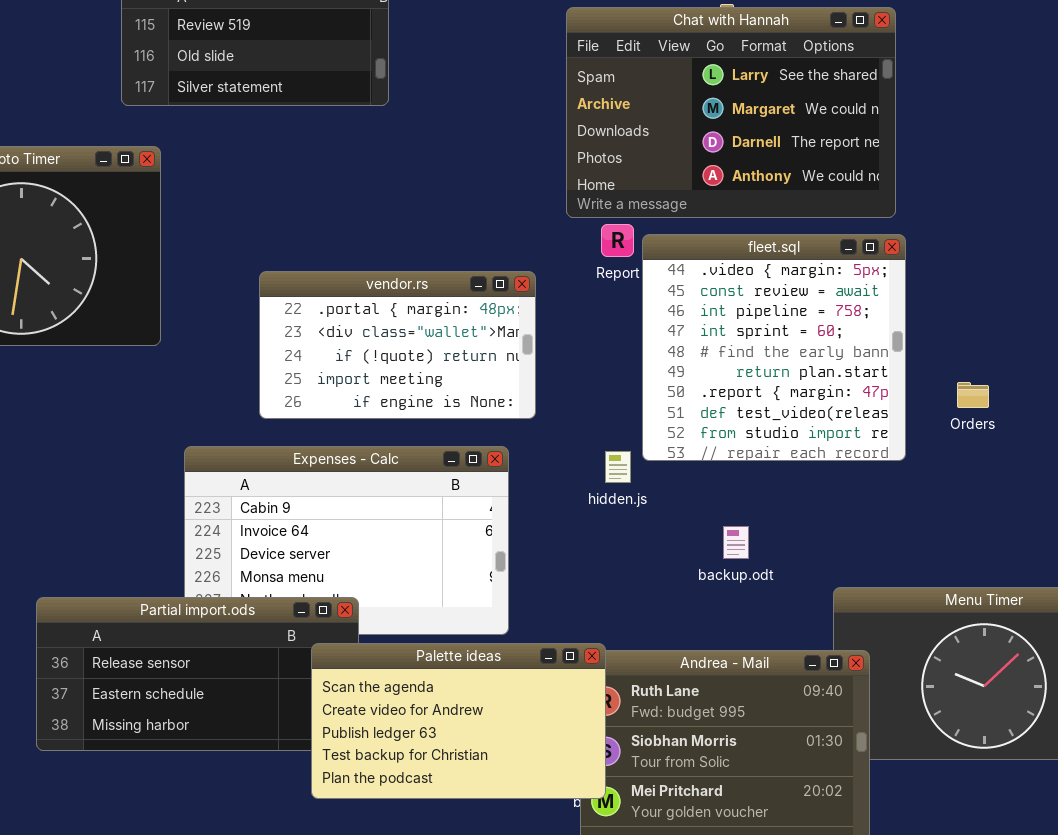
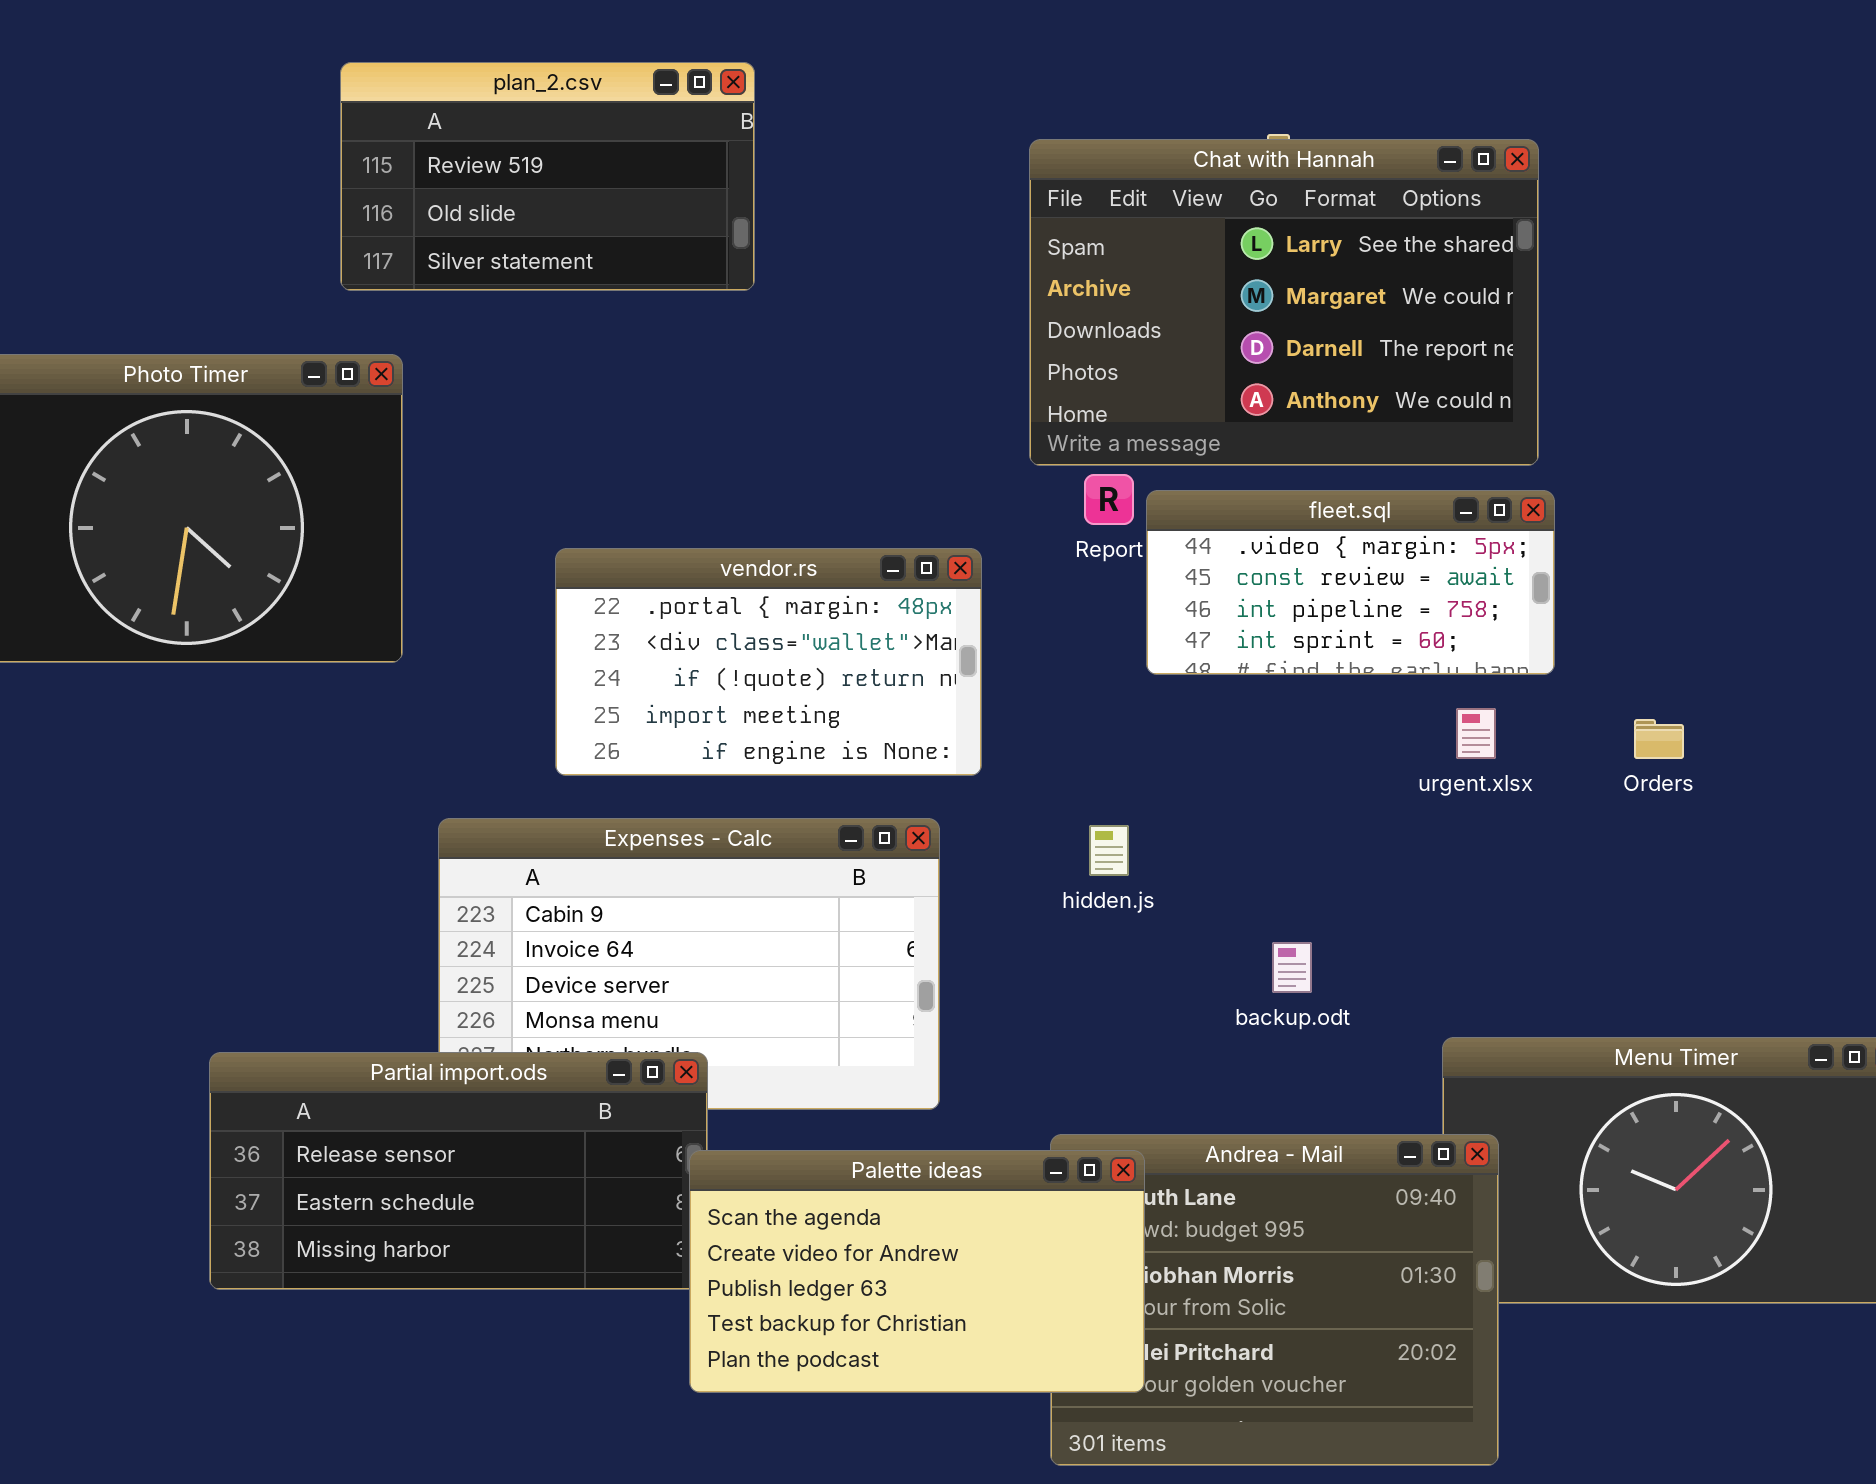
fleet.sql: [642,234,906,461] -> [1146,490,1555,675], resized
Palette ideas: [311,643,606,799] -> [689,1150,1145,1393], moved

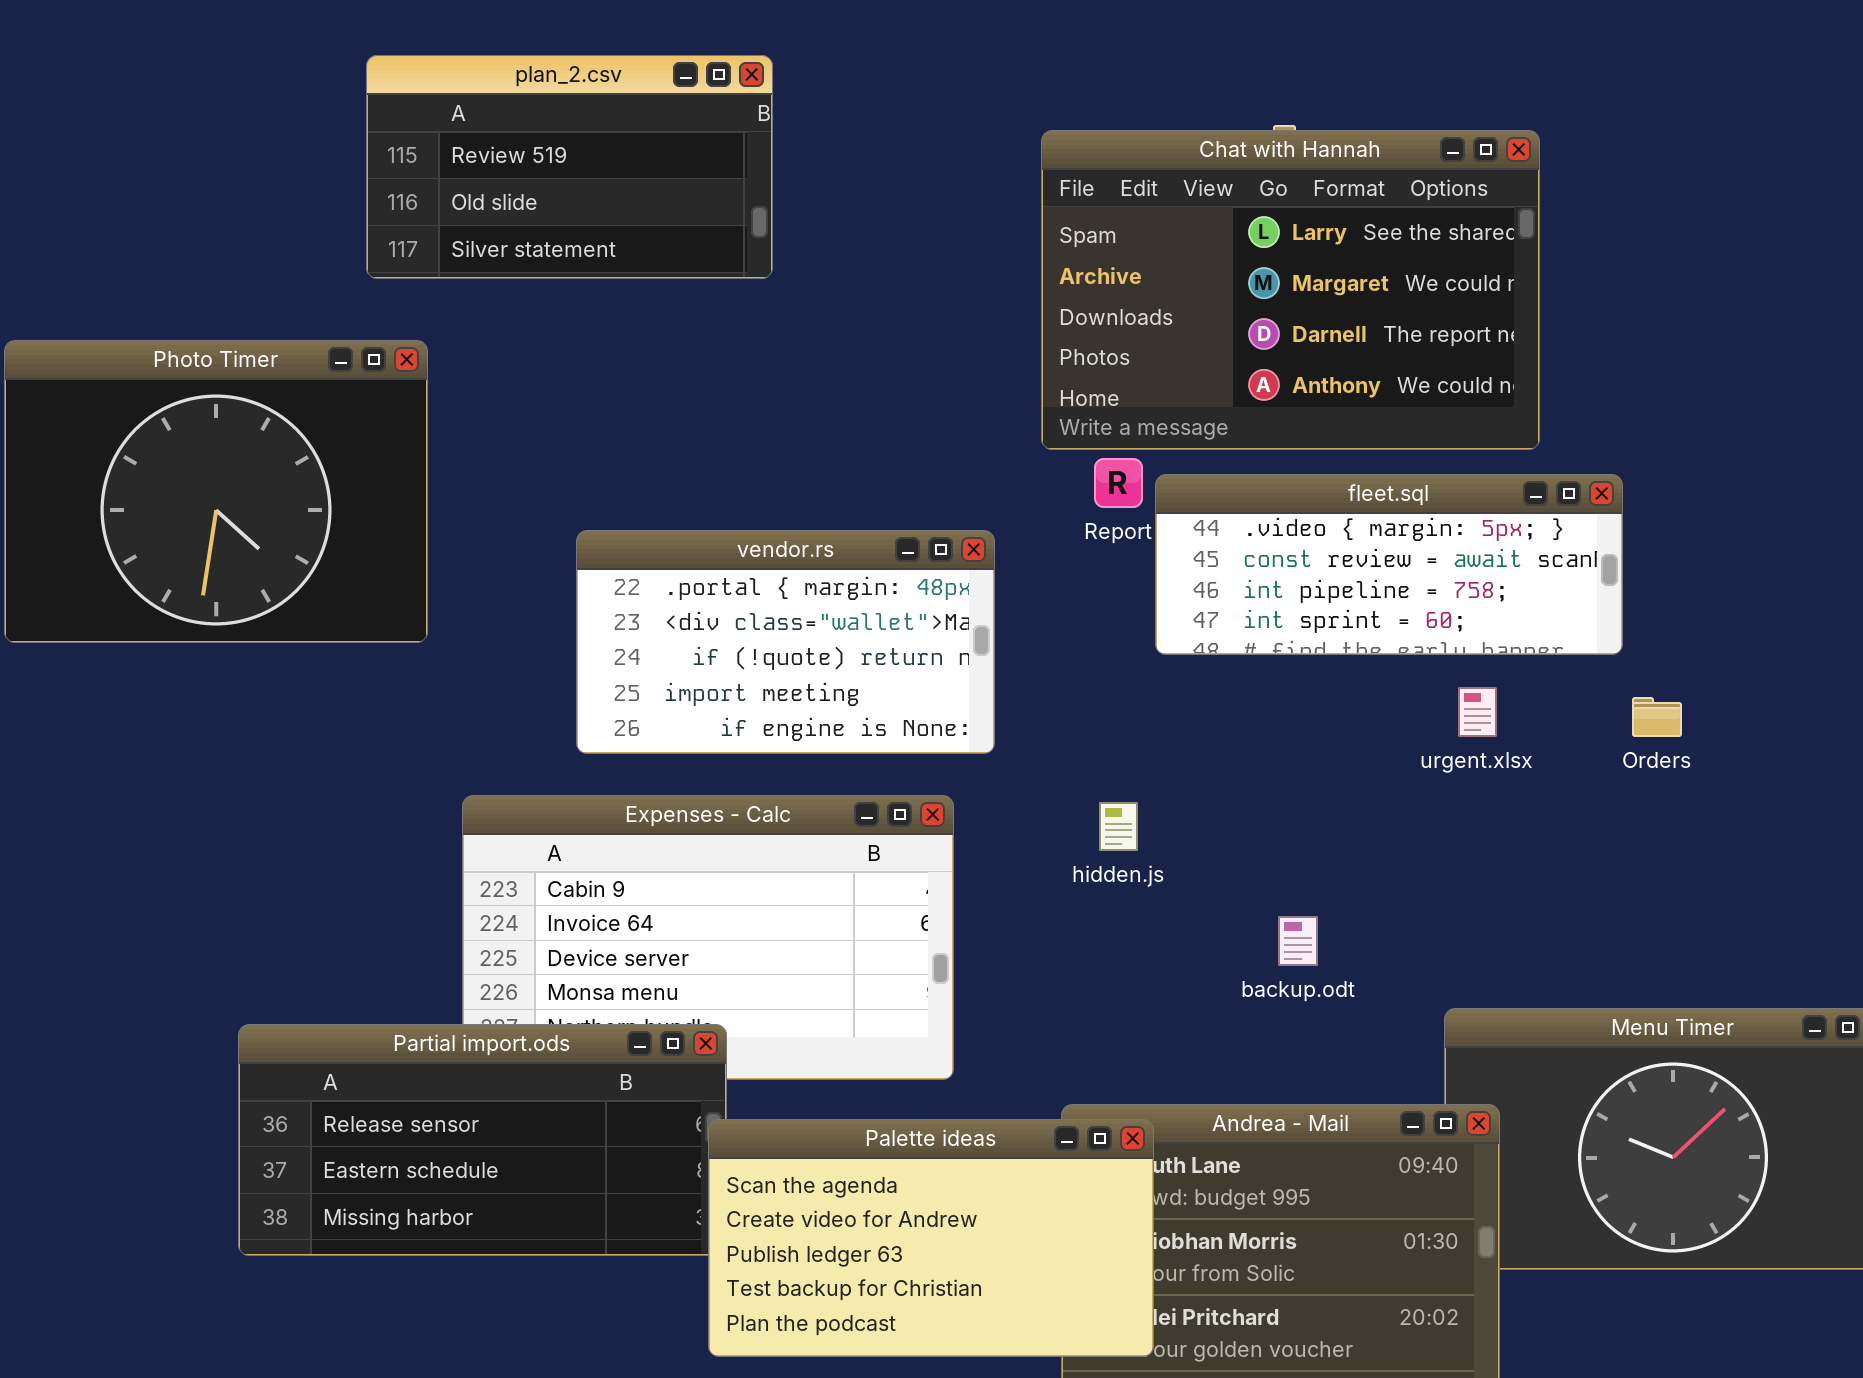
fleet.sql: [1146,490,1555,675] -> [1155,474,1623,655], resized

